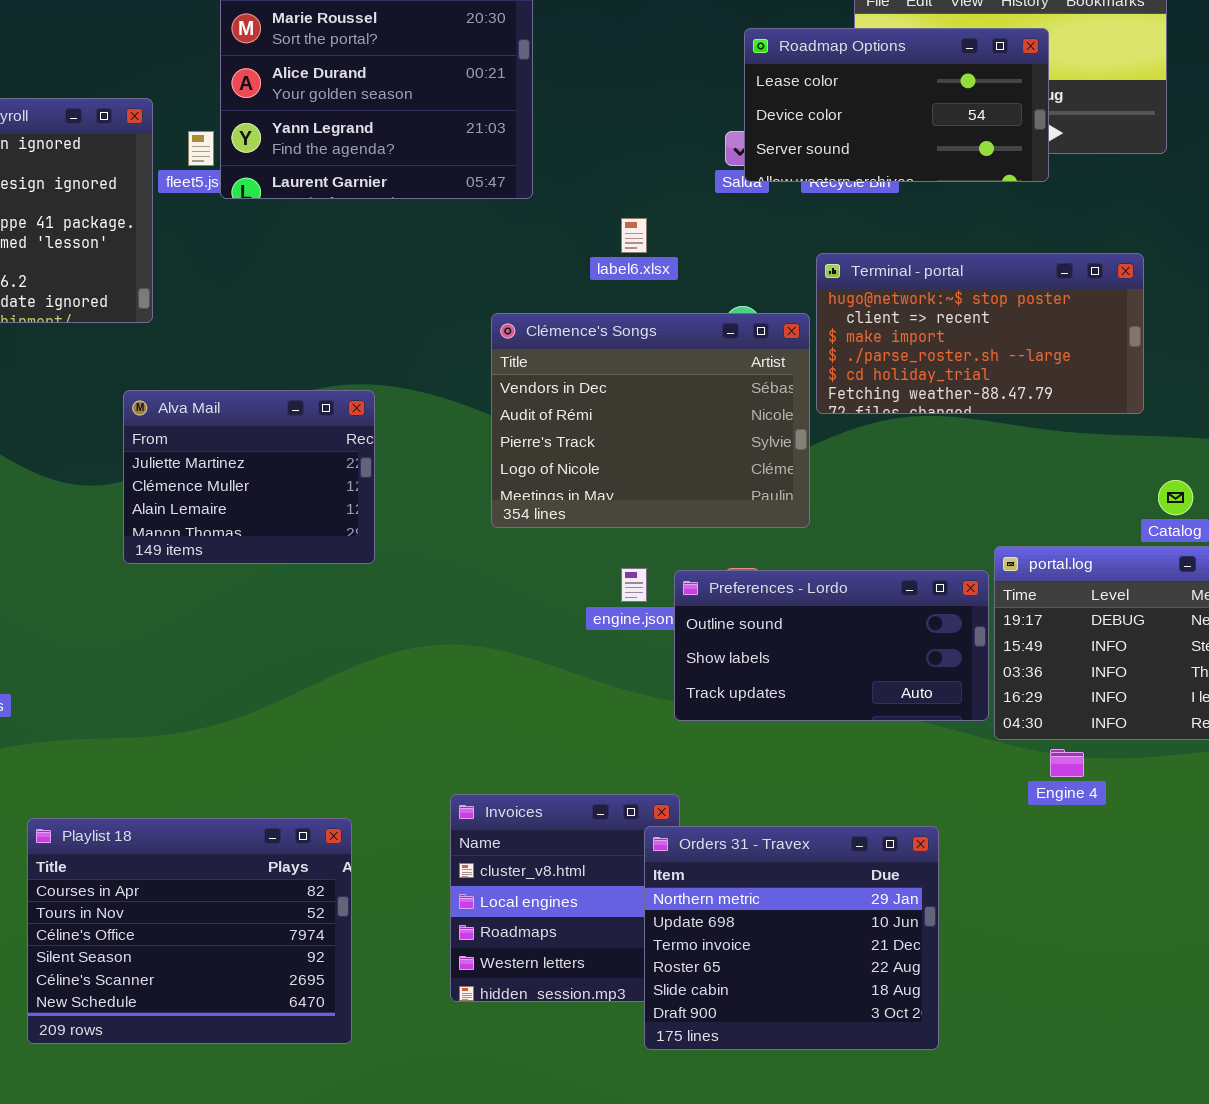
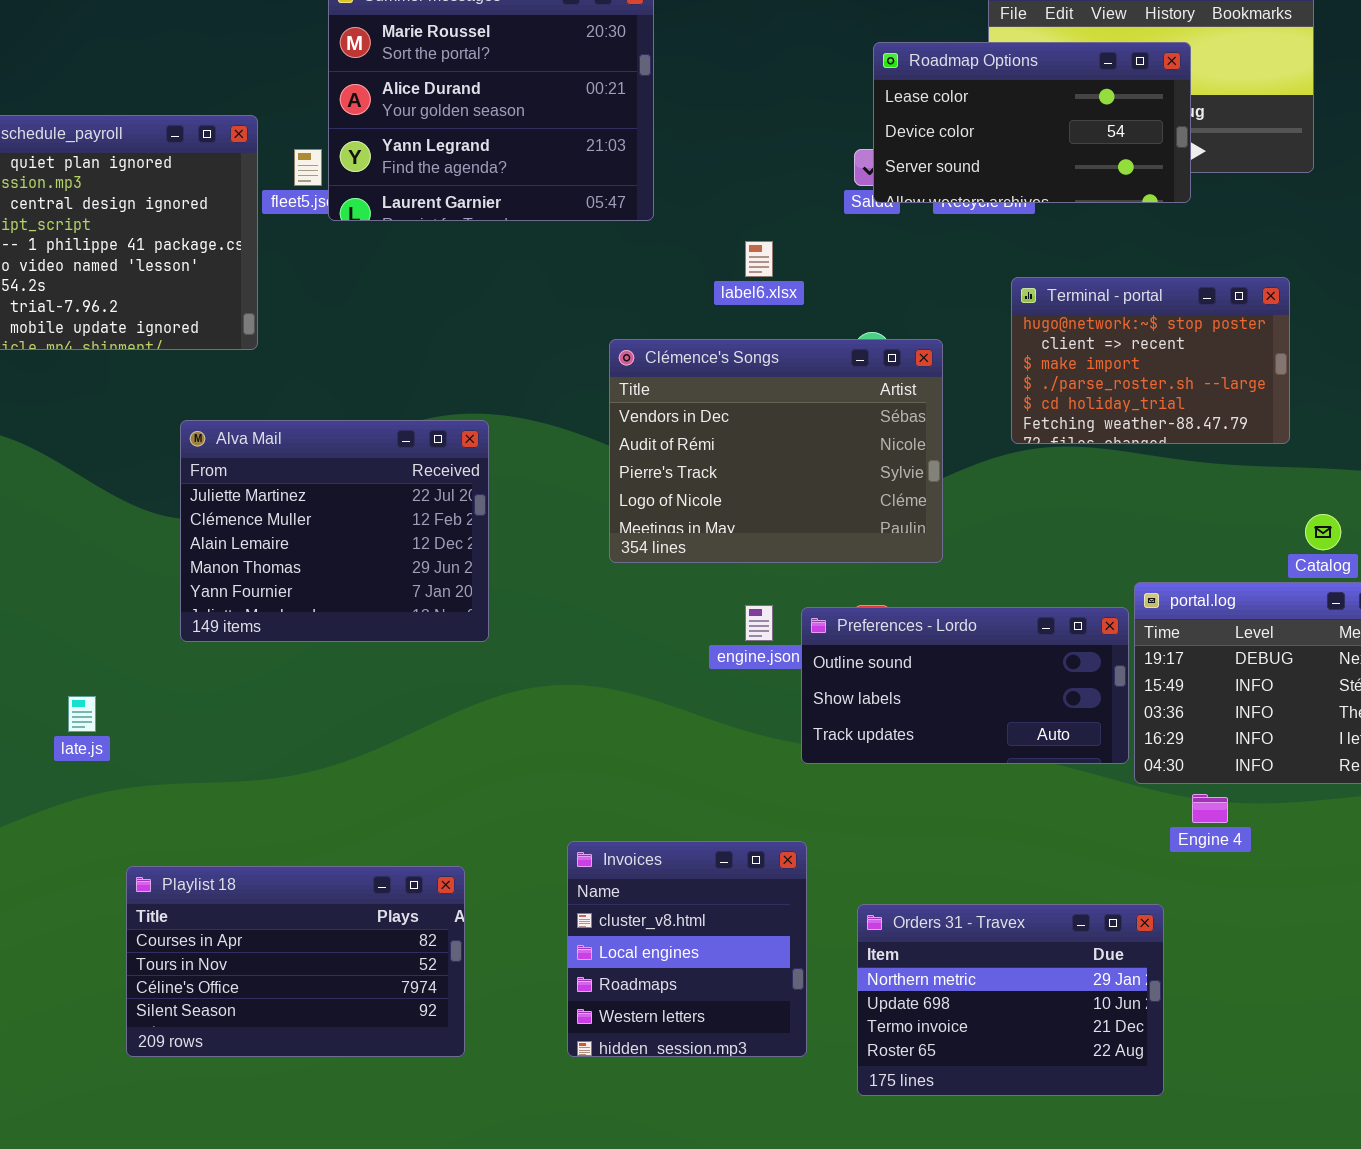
Terminal - portal: [816,253,1144,414] -> [1011,277,1290,444], resized
Alva Mail: [123,390,375,564] -> [180,420,489,642], resized
Playlist 18: [27,818,352,1044] -> [126,866,465,1057], resized
Orders 31 - Travex: [644,826,939,1050] -> [857,904,1164,1096], moved, resized

